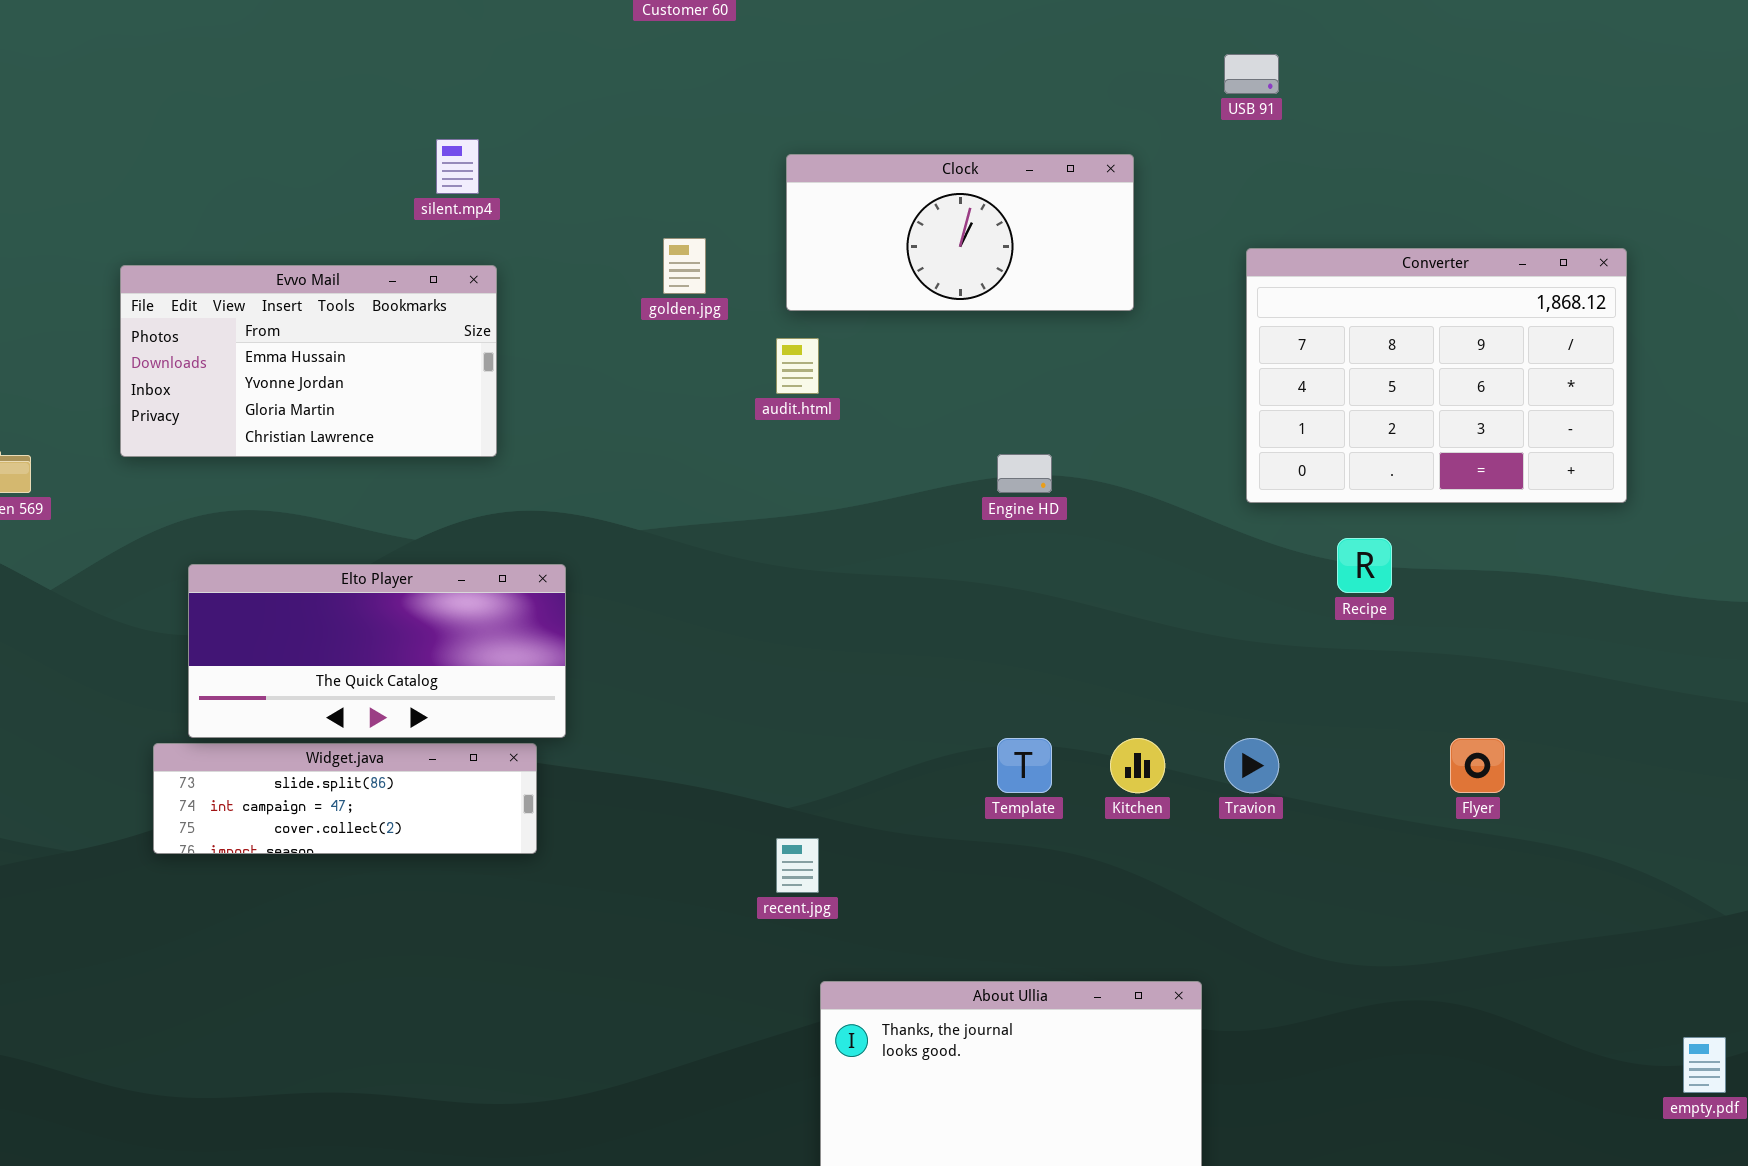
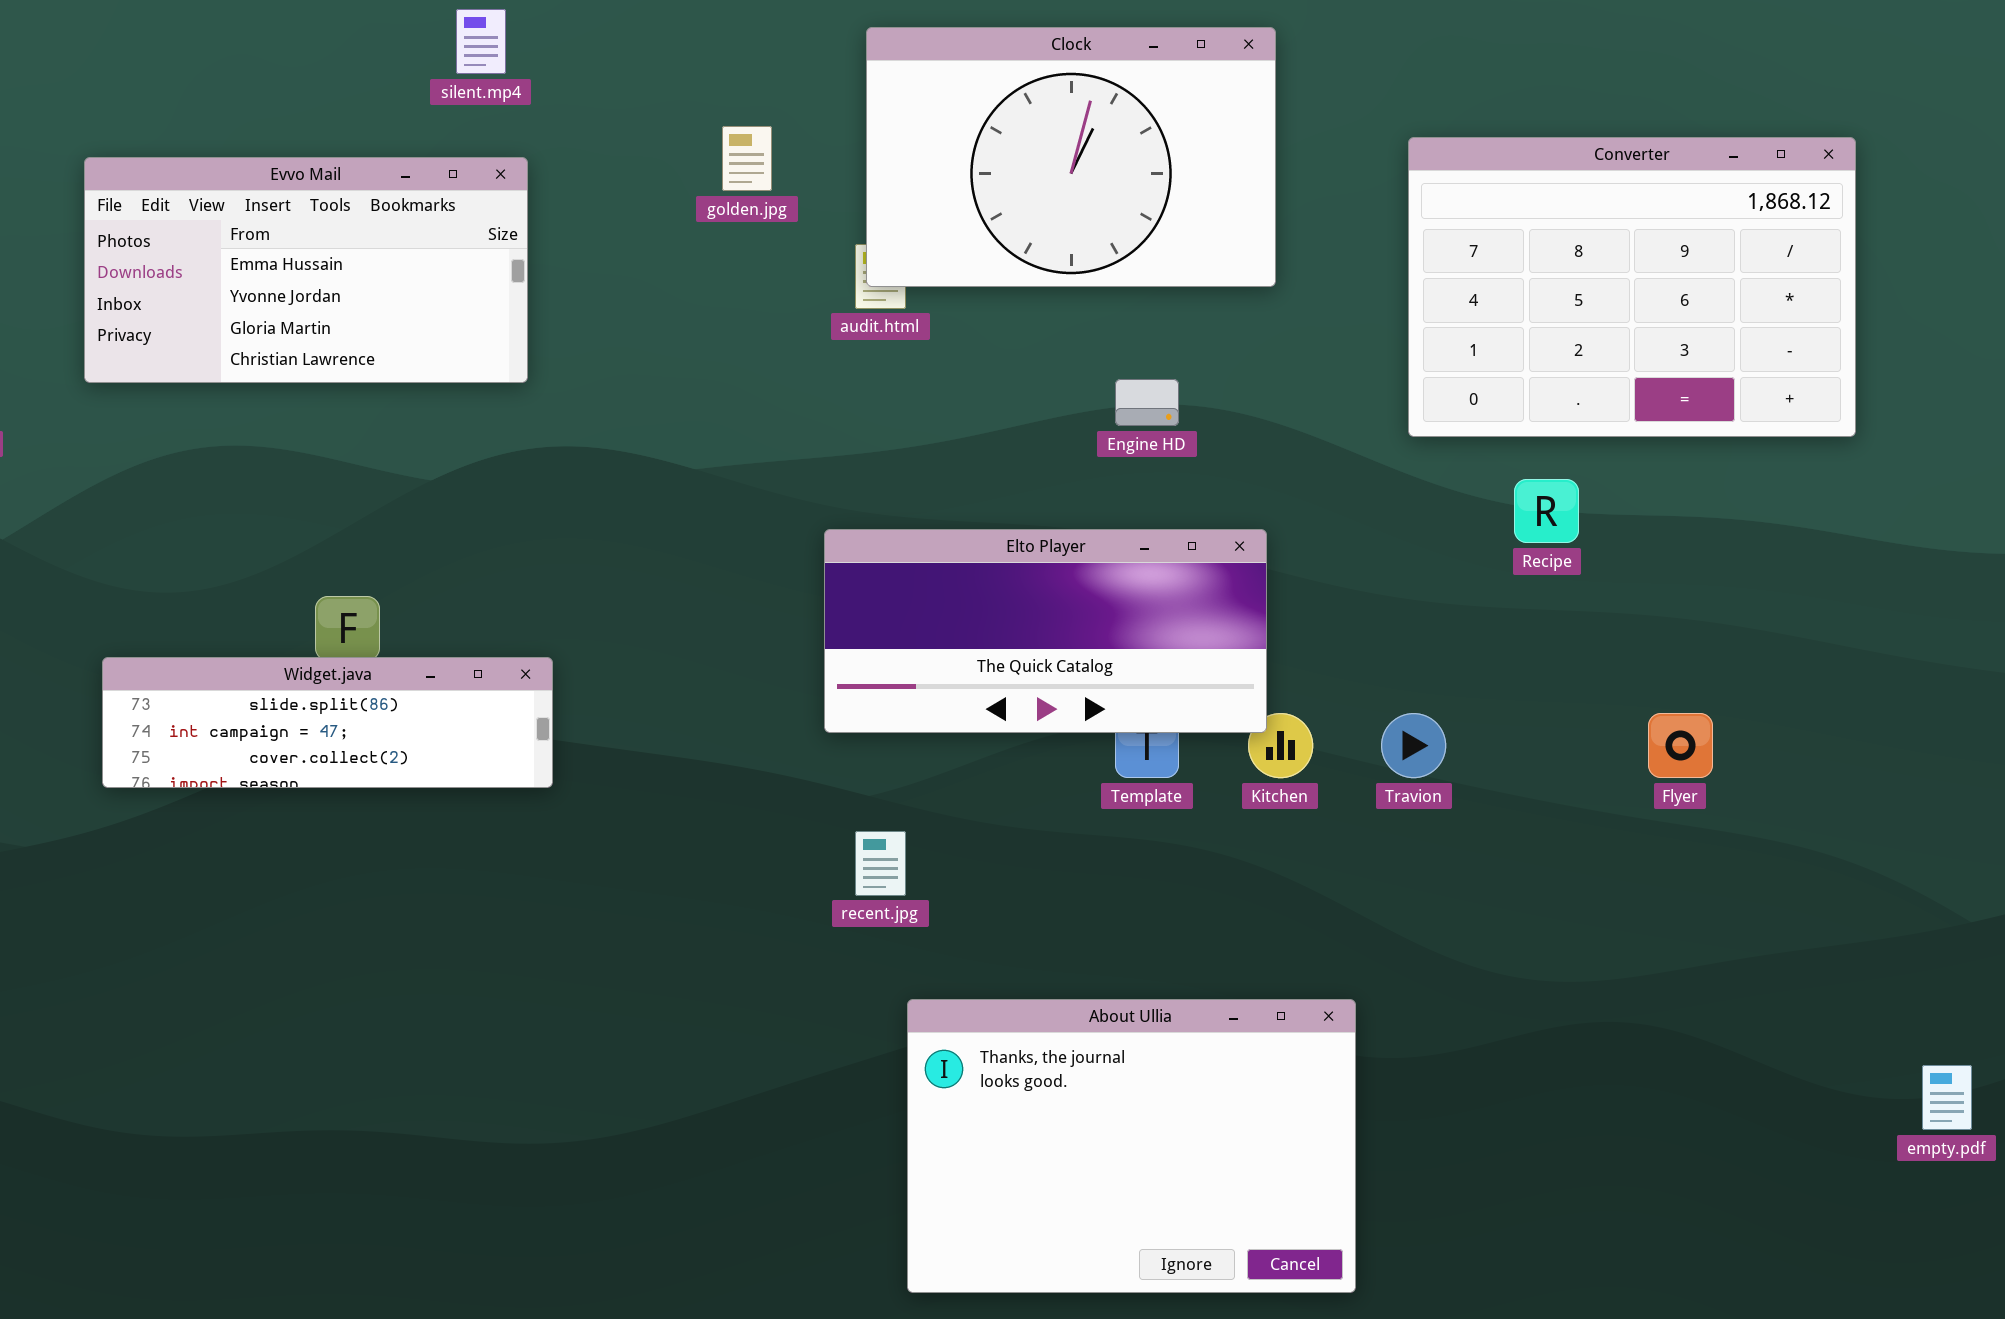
Clock: [786,154,1134,311] -> [866,27,1276,287], resized
Elto Player: [188,564,566,738] -> [824,529,1267,733], moved
Widget.java: [153,743,537,854] -> [102,657,553,788], moved

